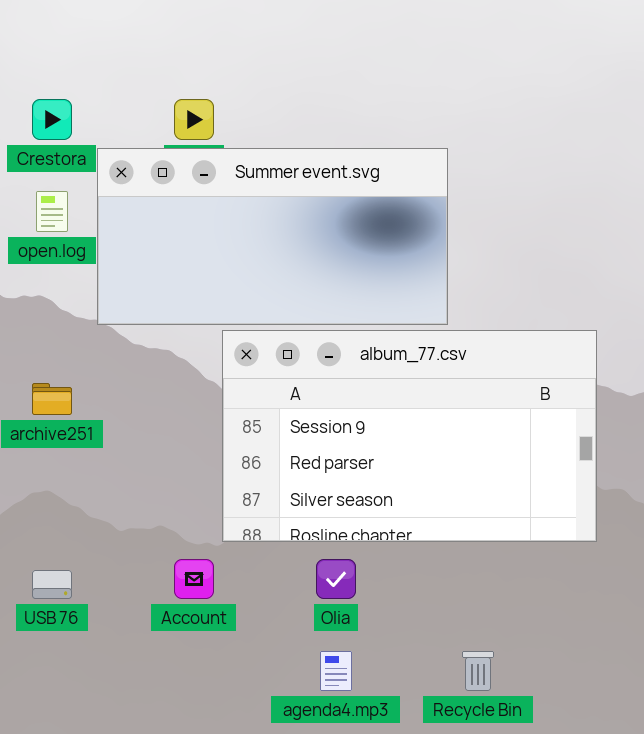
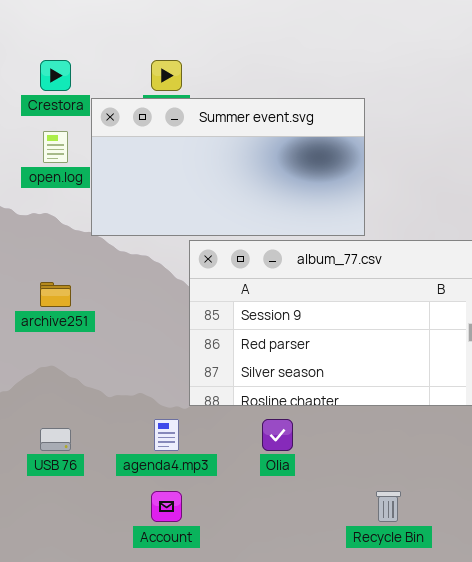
Account: [174,559,214,599] -> [151,491,182,522], moved
agenda4.mp3: [320,651,352,691] -> [154,419,179,451], moved

